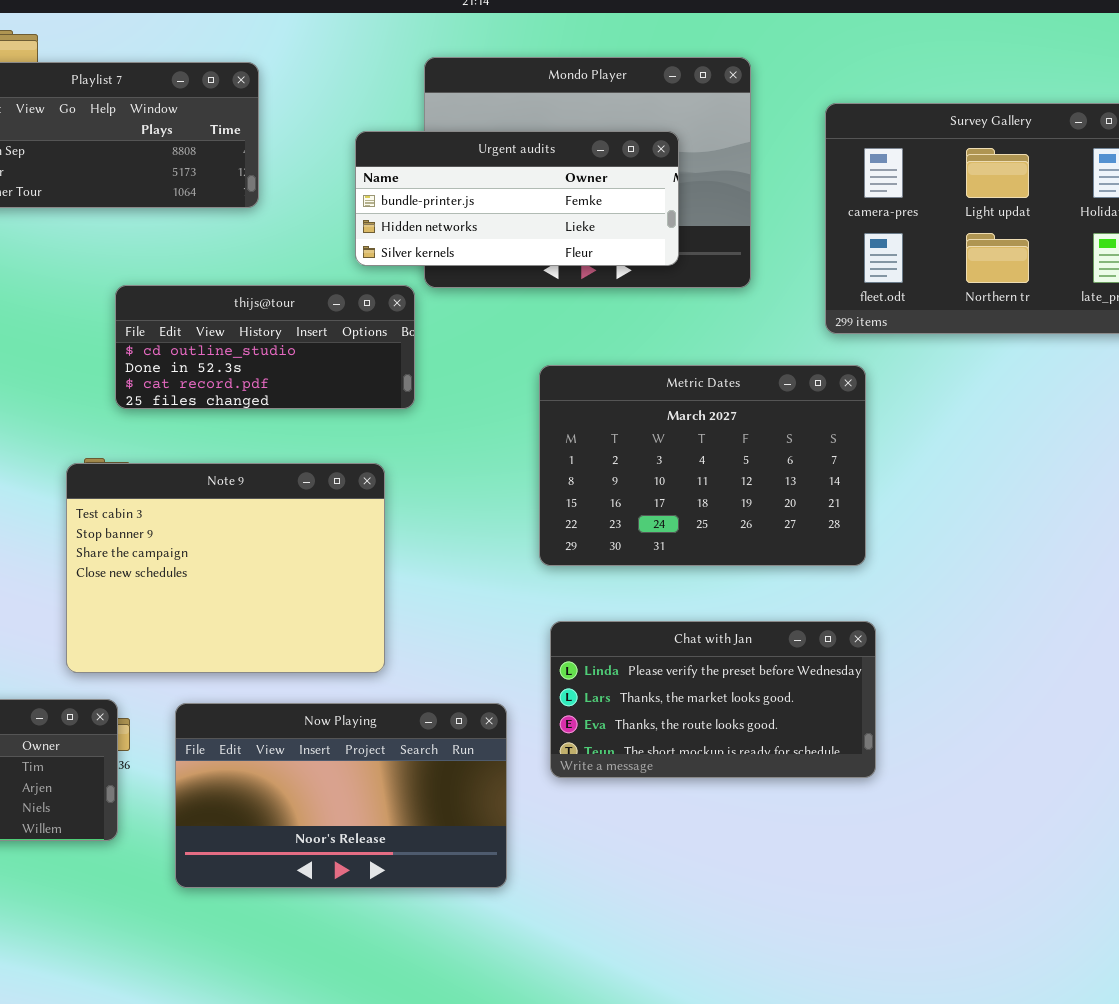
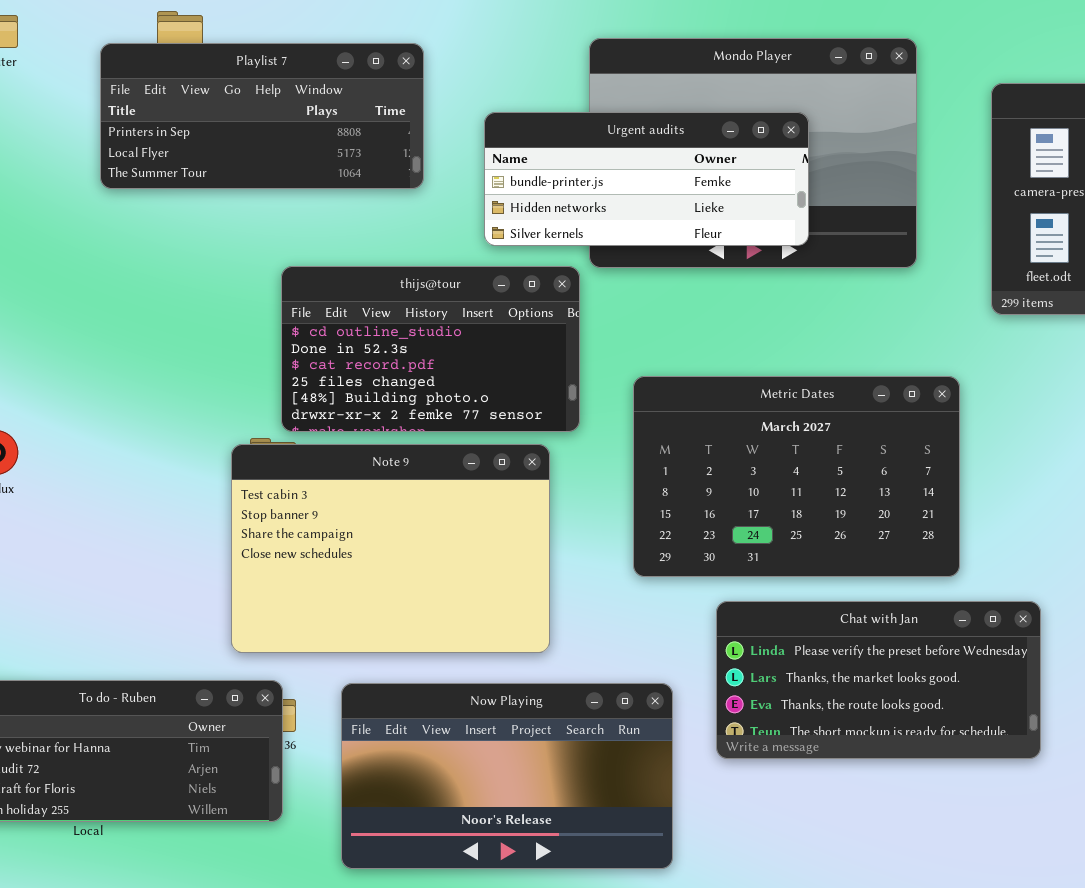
Urgent audits: [355,131,679,266] -> [484,112,809,246], moved
thijs@tour: [115,285,415,409] -> [281,266,580,432], resized
Metric Dates: [539,365,866,566] -> [633,376,960,577], moved

